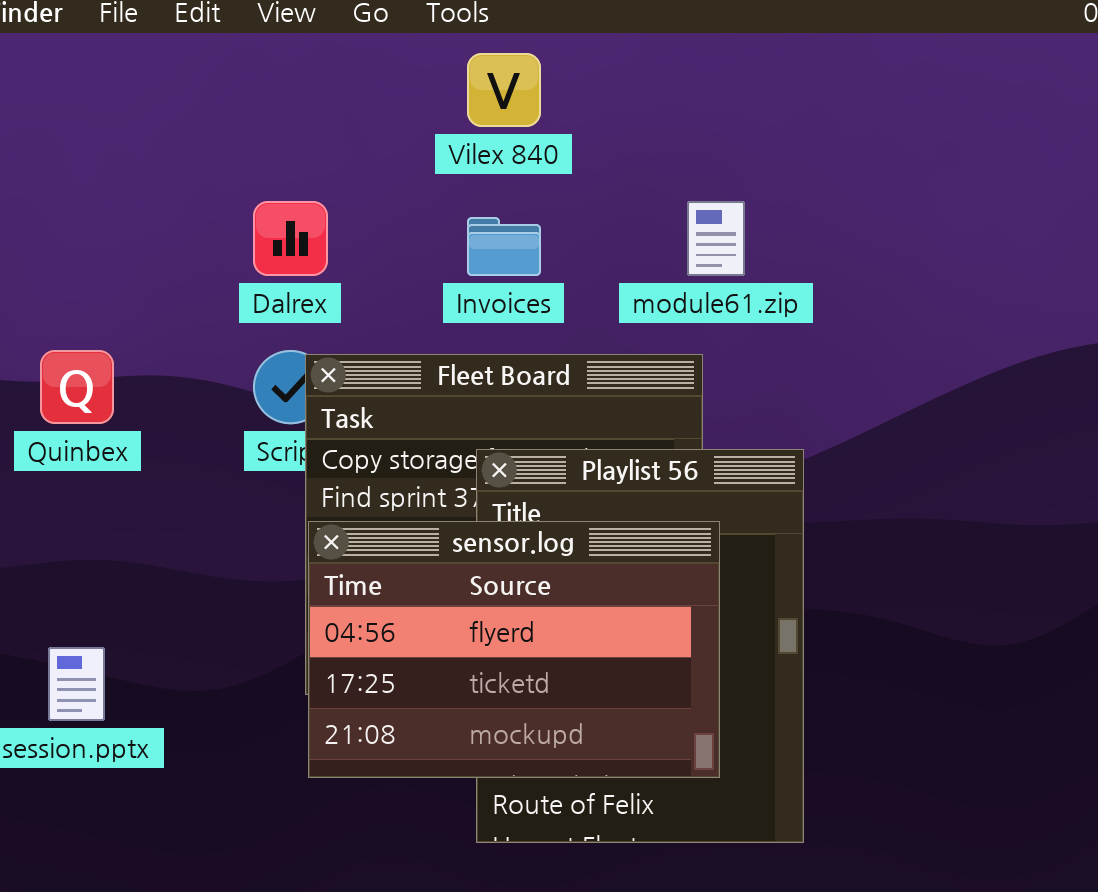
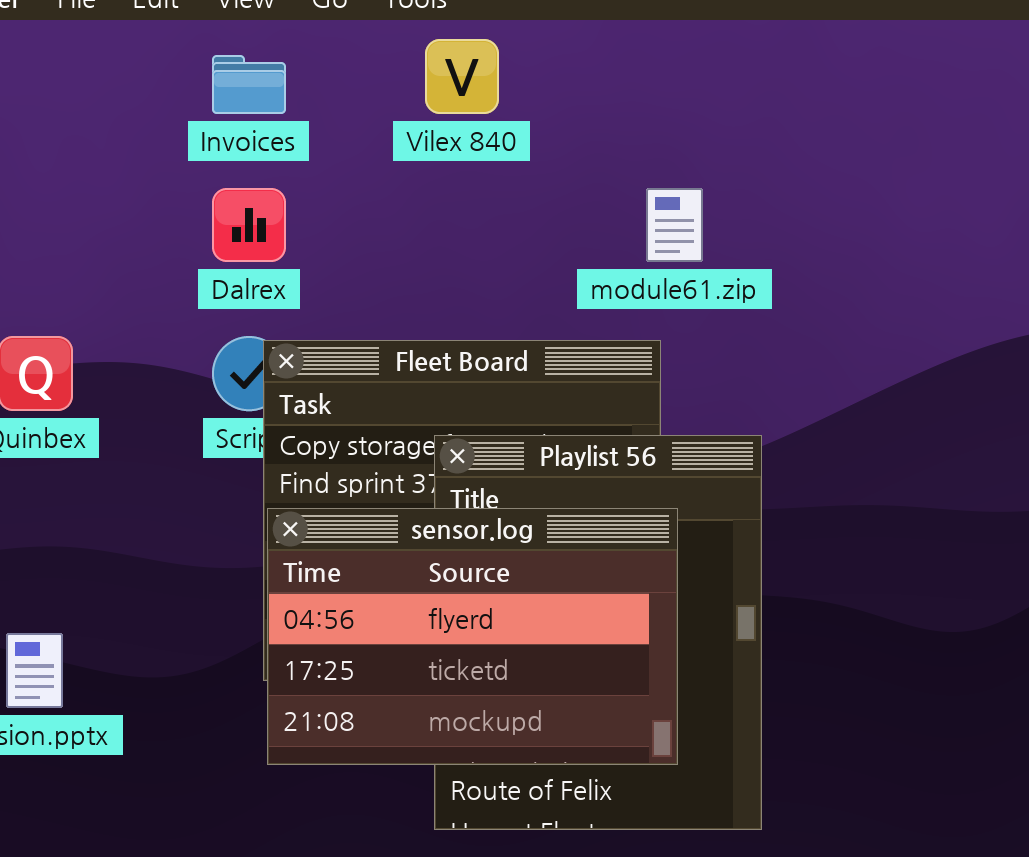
Invoices: [467,217,541,276] -> [212,55,286,114], moved

